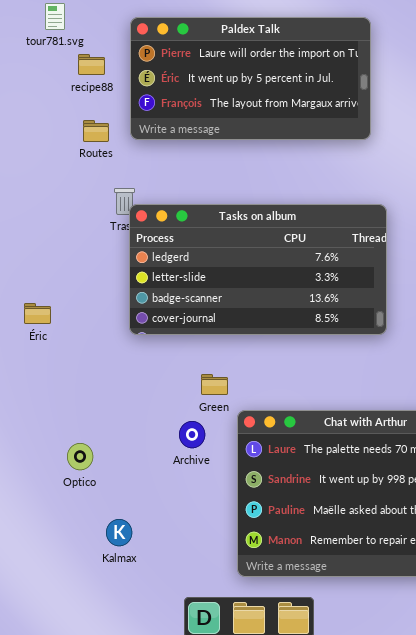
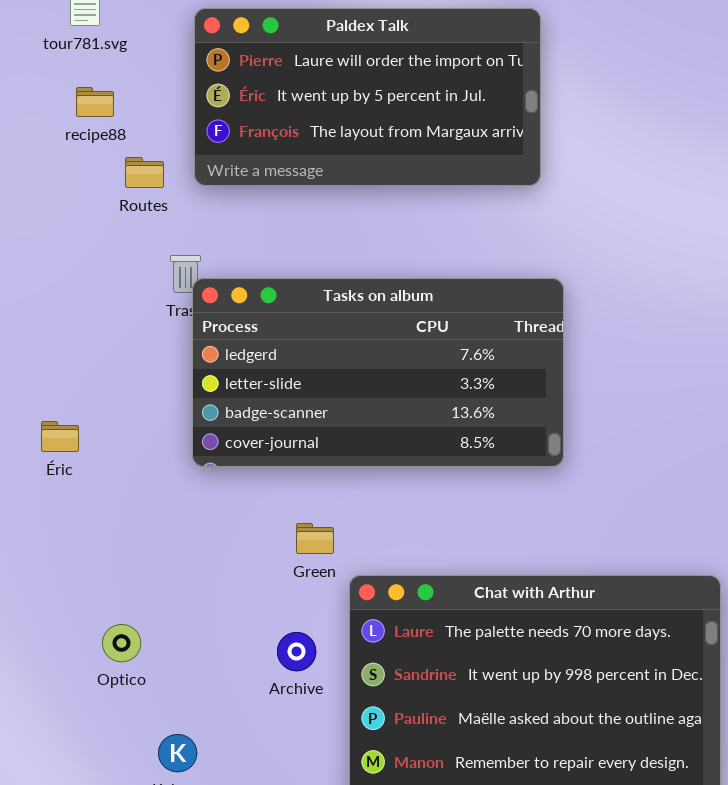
recipe88: [78,54,105,75] -> [76,87,114,117], moved
Archive: [179,421,205,448] -> [277,632,316,671], moved

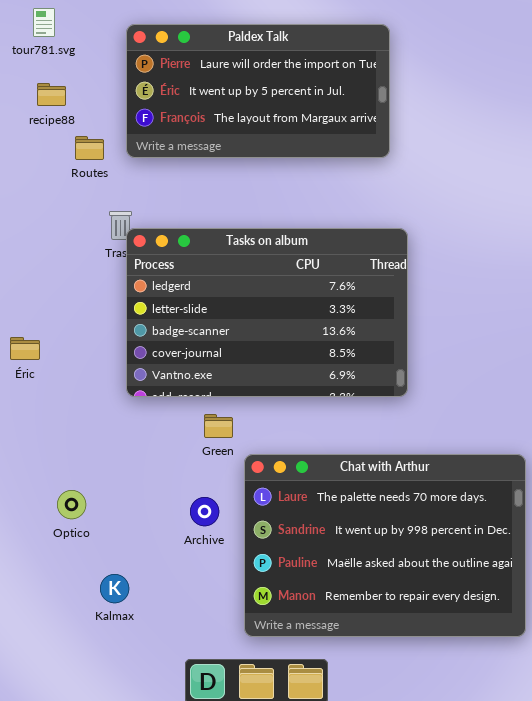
Tasks on album: [192,278,564,467] -> [126,228,408,397], resized

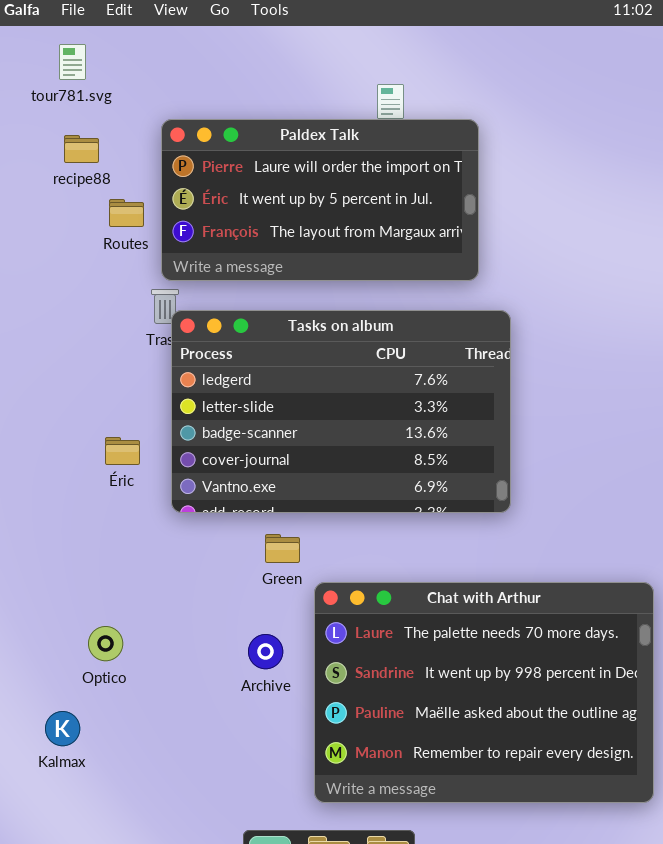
Paldex Talk: [126,24,390,158] -> [161,119,479,281], moved
Éric: [10,337,40,360] -> [105,437,140,465], moved
Kalmax: [100,574,129,603] -> [45,711,80,746], moved

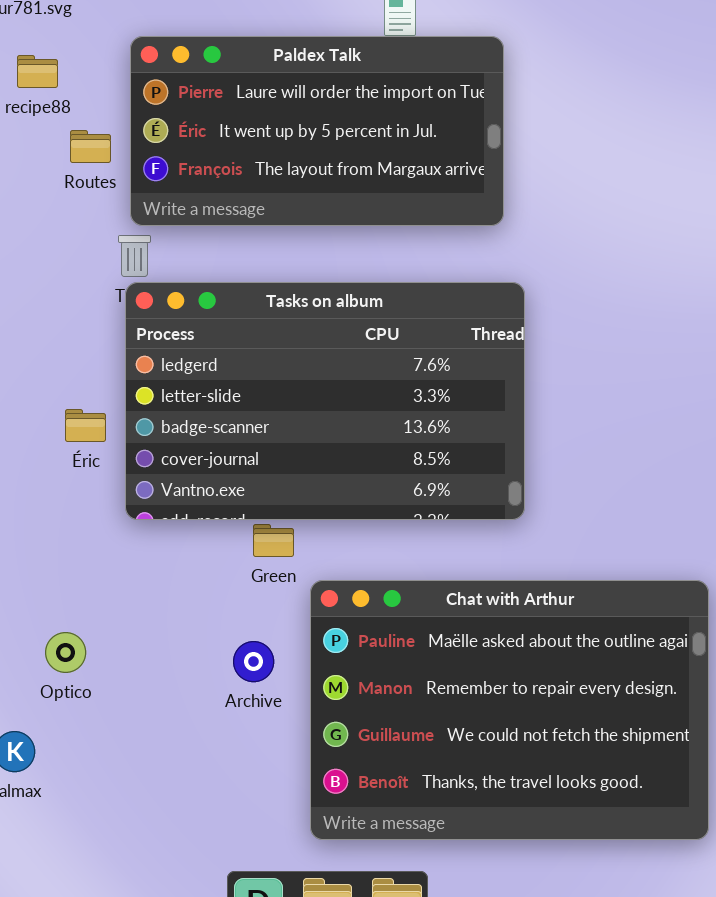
Tasks on album: [171,310,511,513] -> [125,282,525,520], moved
Chat with Arthur: [314,582,654,803] -> [310,580,709,840], scrolled down 2 rows

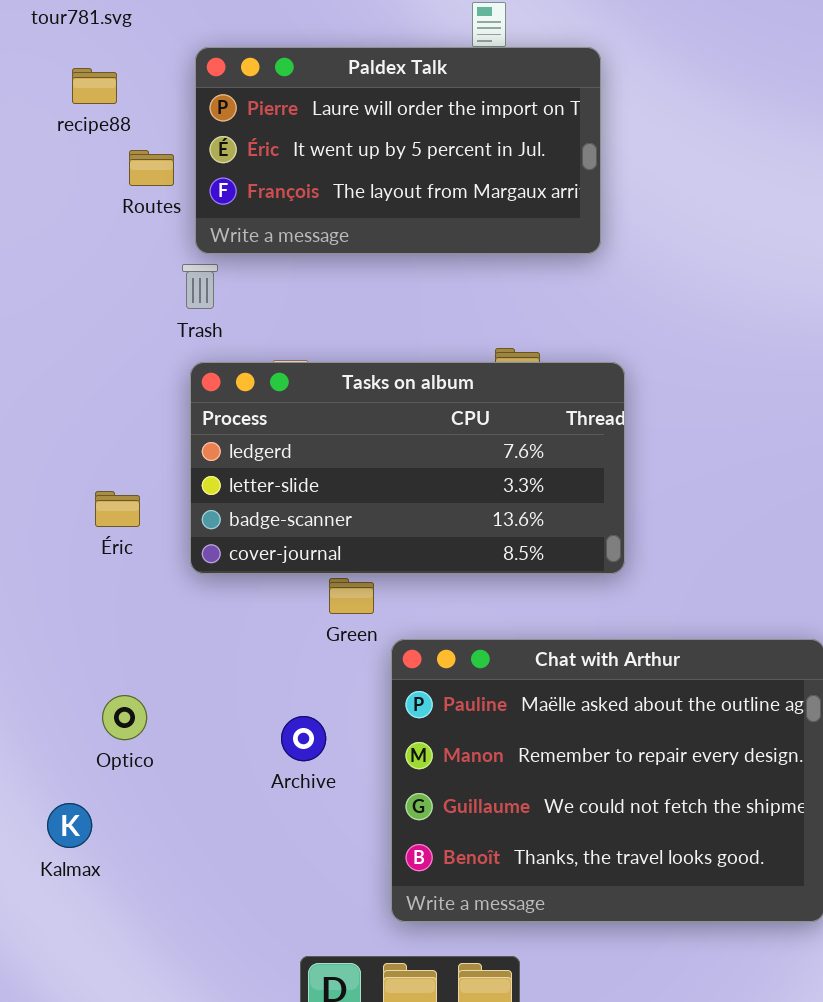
Tasks on album: [125,282,525,520] -> [190,362,625,574], resized
Éric: [65,409,106,442] -> [95,491,140,527], moved
Archive: [233,641,274,682] -> [281,716,326,761], moved

